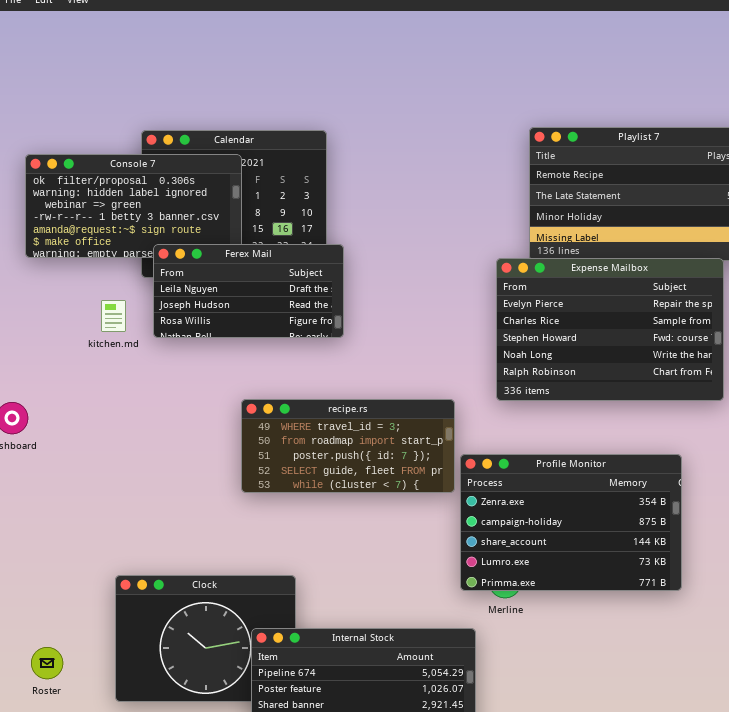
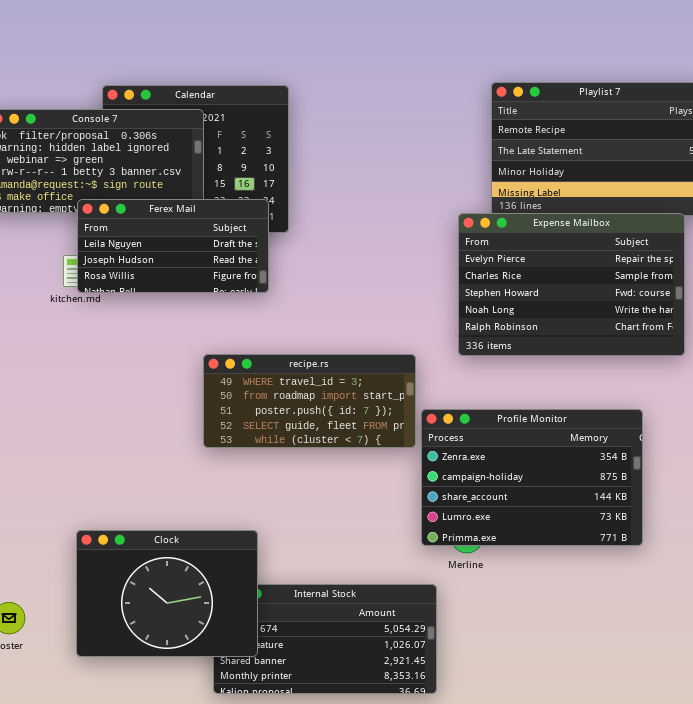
Ferex Mail: [153,244,344,338] -> [77,199,269,293], moved
Clock: [115,575,296,702] -> [76,530,258,657], raised

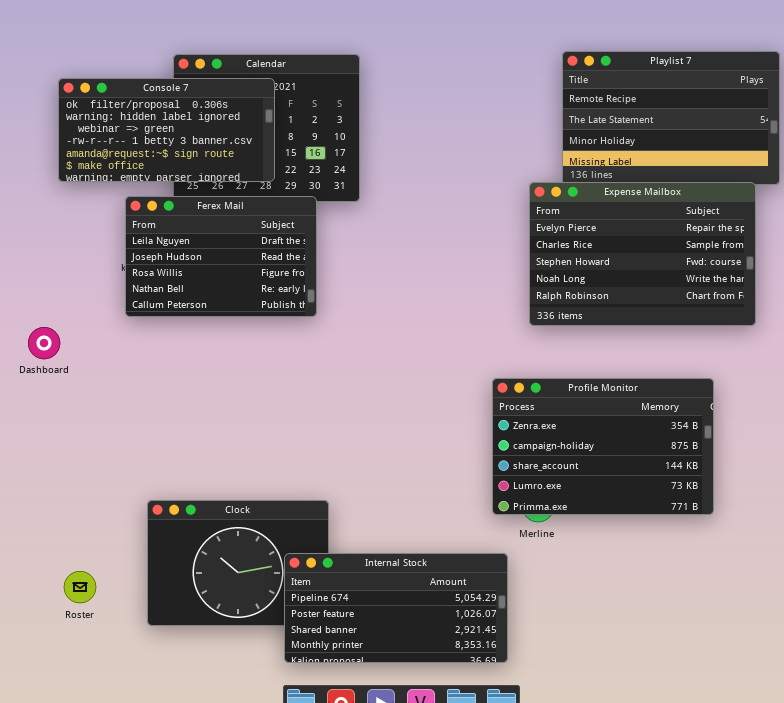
Ferex Mail: [77,199,269,293] -> [125,196,317,317], moved, resized
recipe.rs: [203,354,416,448] -> none, closed
Internal Stock: [213,584,437,694] -> [284,553,508,663], raised

